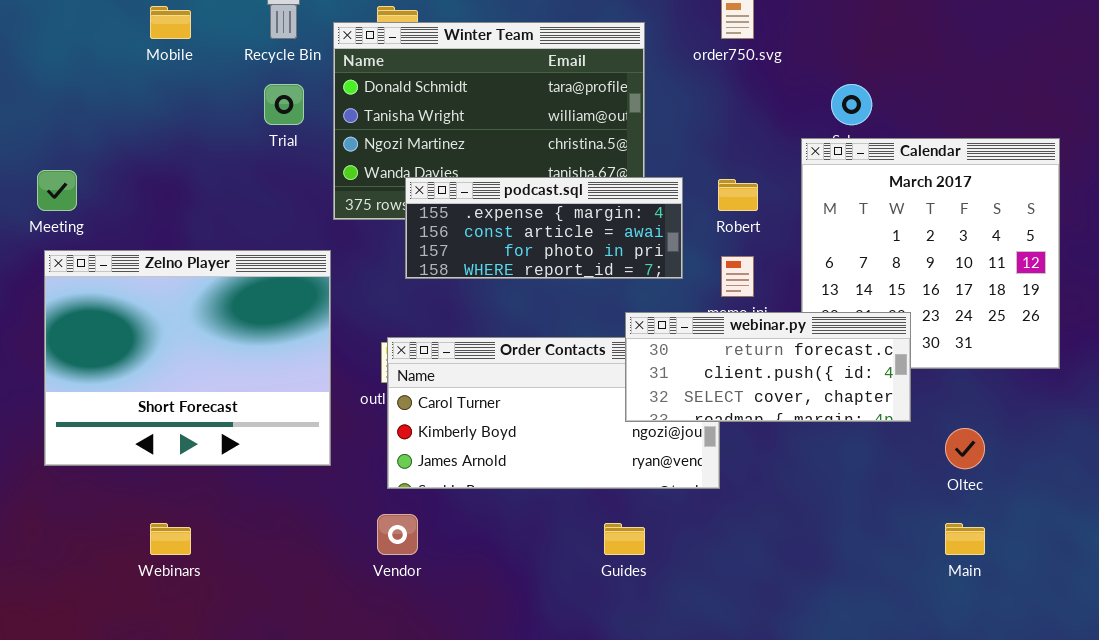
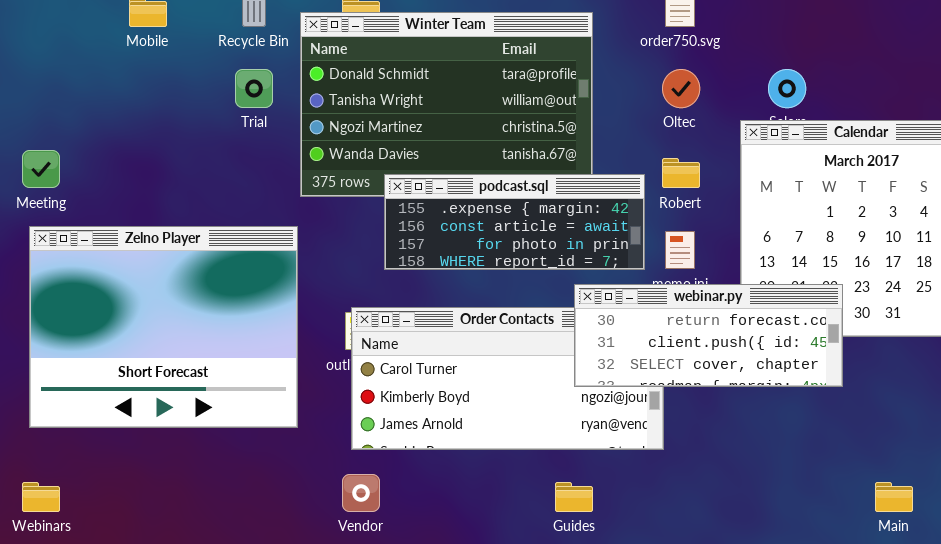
podcast.sql: [405,177,683,279] -> [384,174,645,270], moved
Oltec: [945,428,985,469] -> [662,69,700,108], moved
Webinars: [150,523,191,555] -> [22,482,60,512], moved

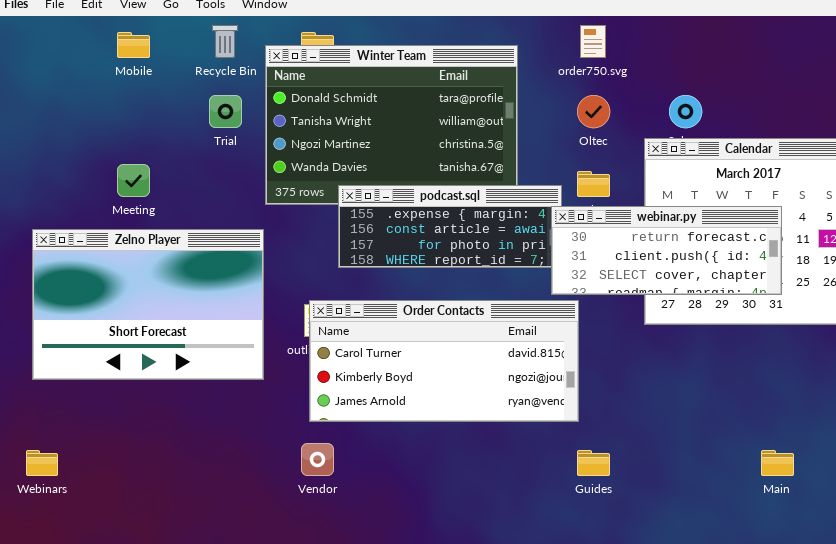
Meeting: [22,150,60,188] -> [117,164,150,197], moved
Zelno Player: [29,226,298,428] -> [32,229,264,380], resized
webinar.py: [574,284,843,387] -> [551,206,782,295], moved
Guides: [555,482,593,512] -> [577,450,610,476], moved

